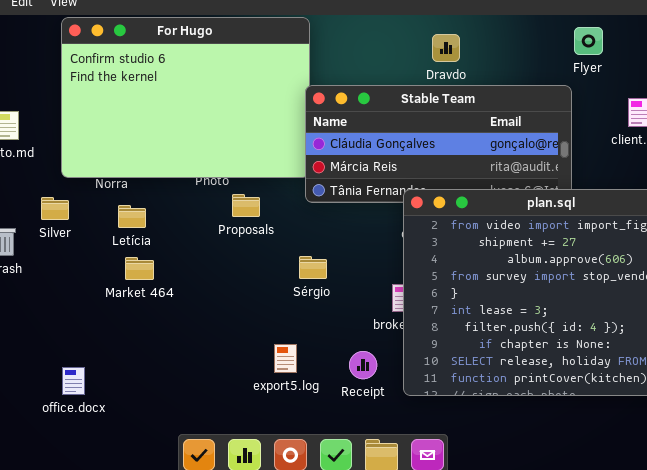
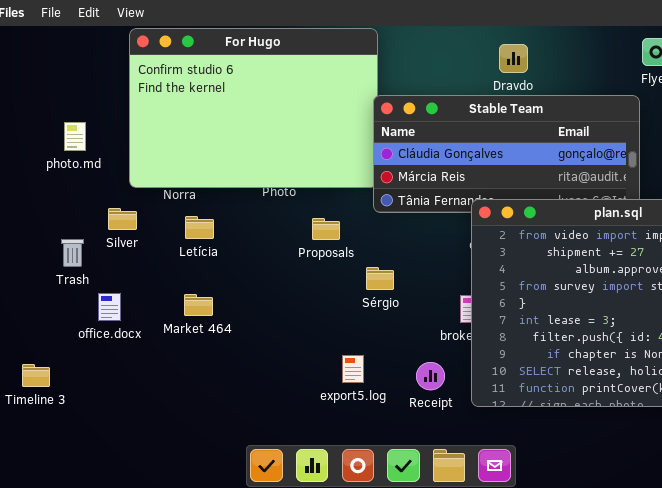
Proposals: [232,194,260,217] -> [312,218,340,240], moved
Market 464: [125,257,154,280] -> [184,294,213,316], moved
office.docx: [62,367,85,395] -> [98,293,121,321], moved

